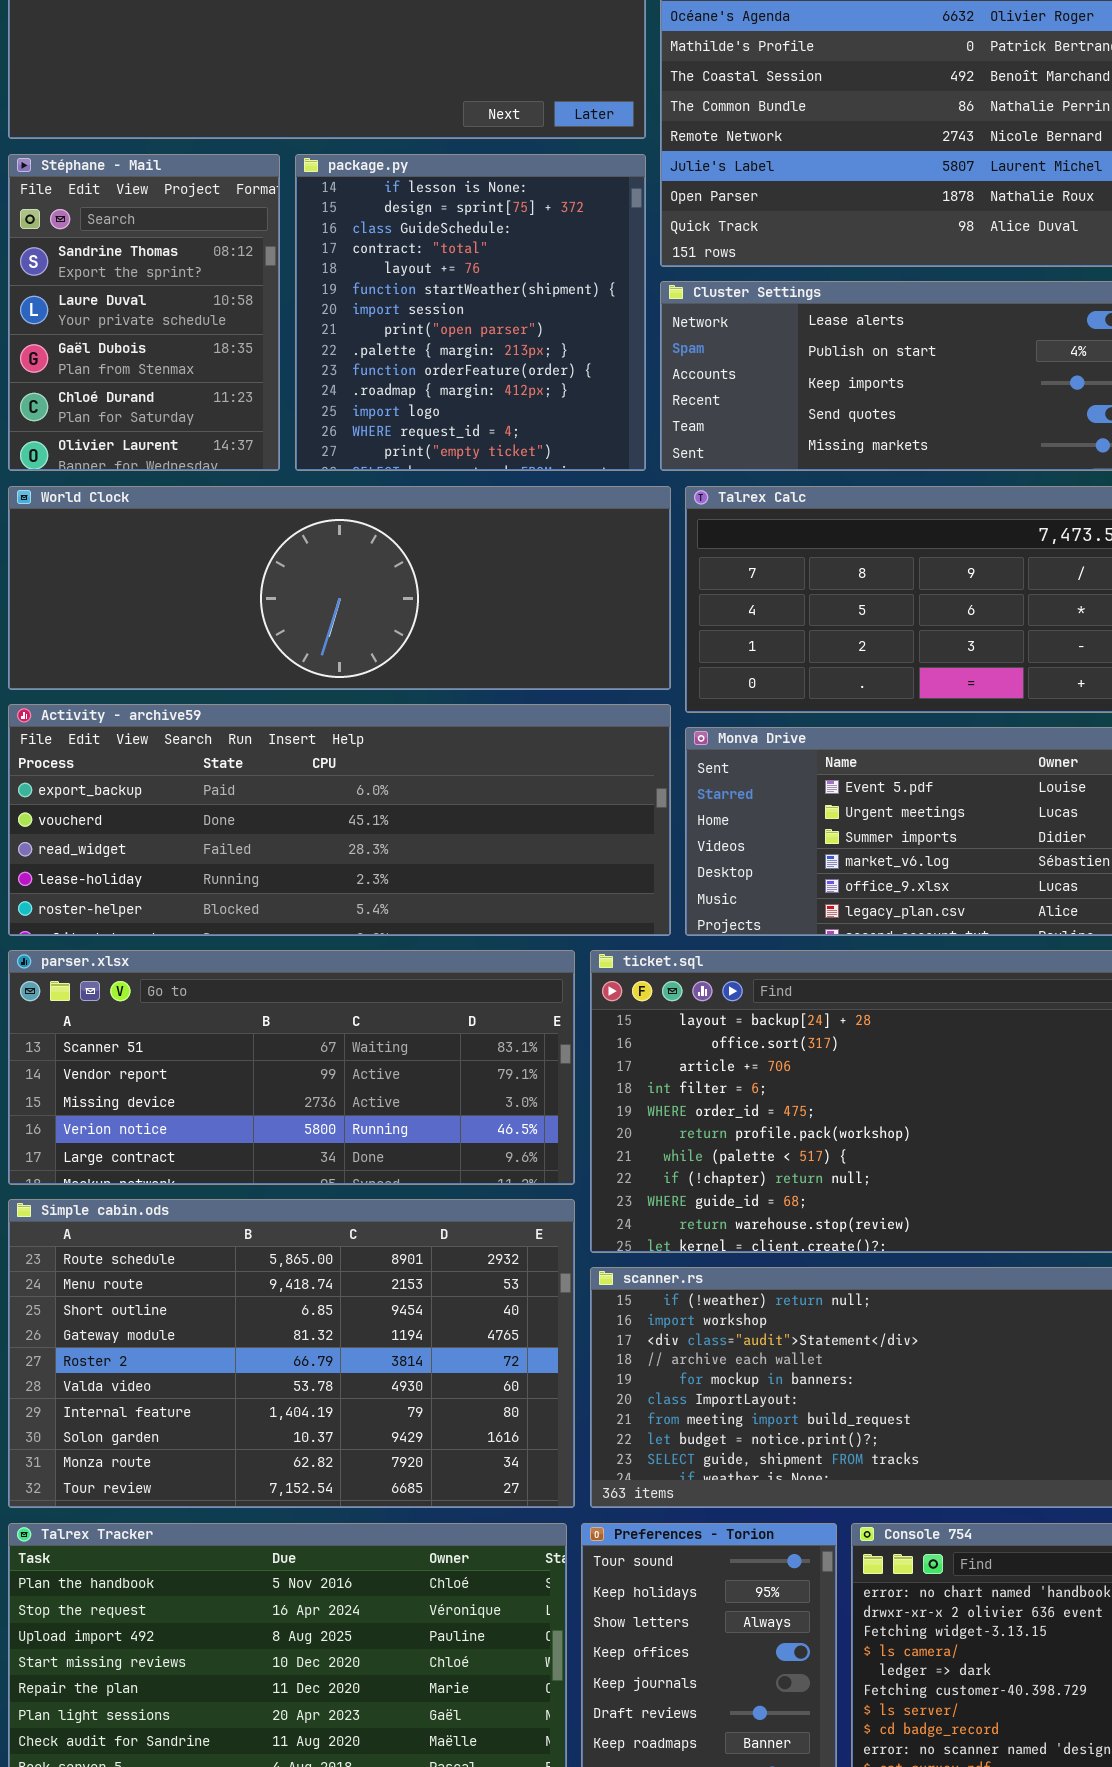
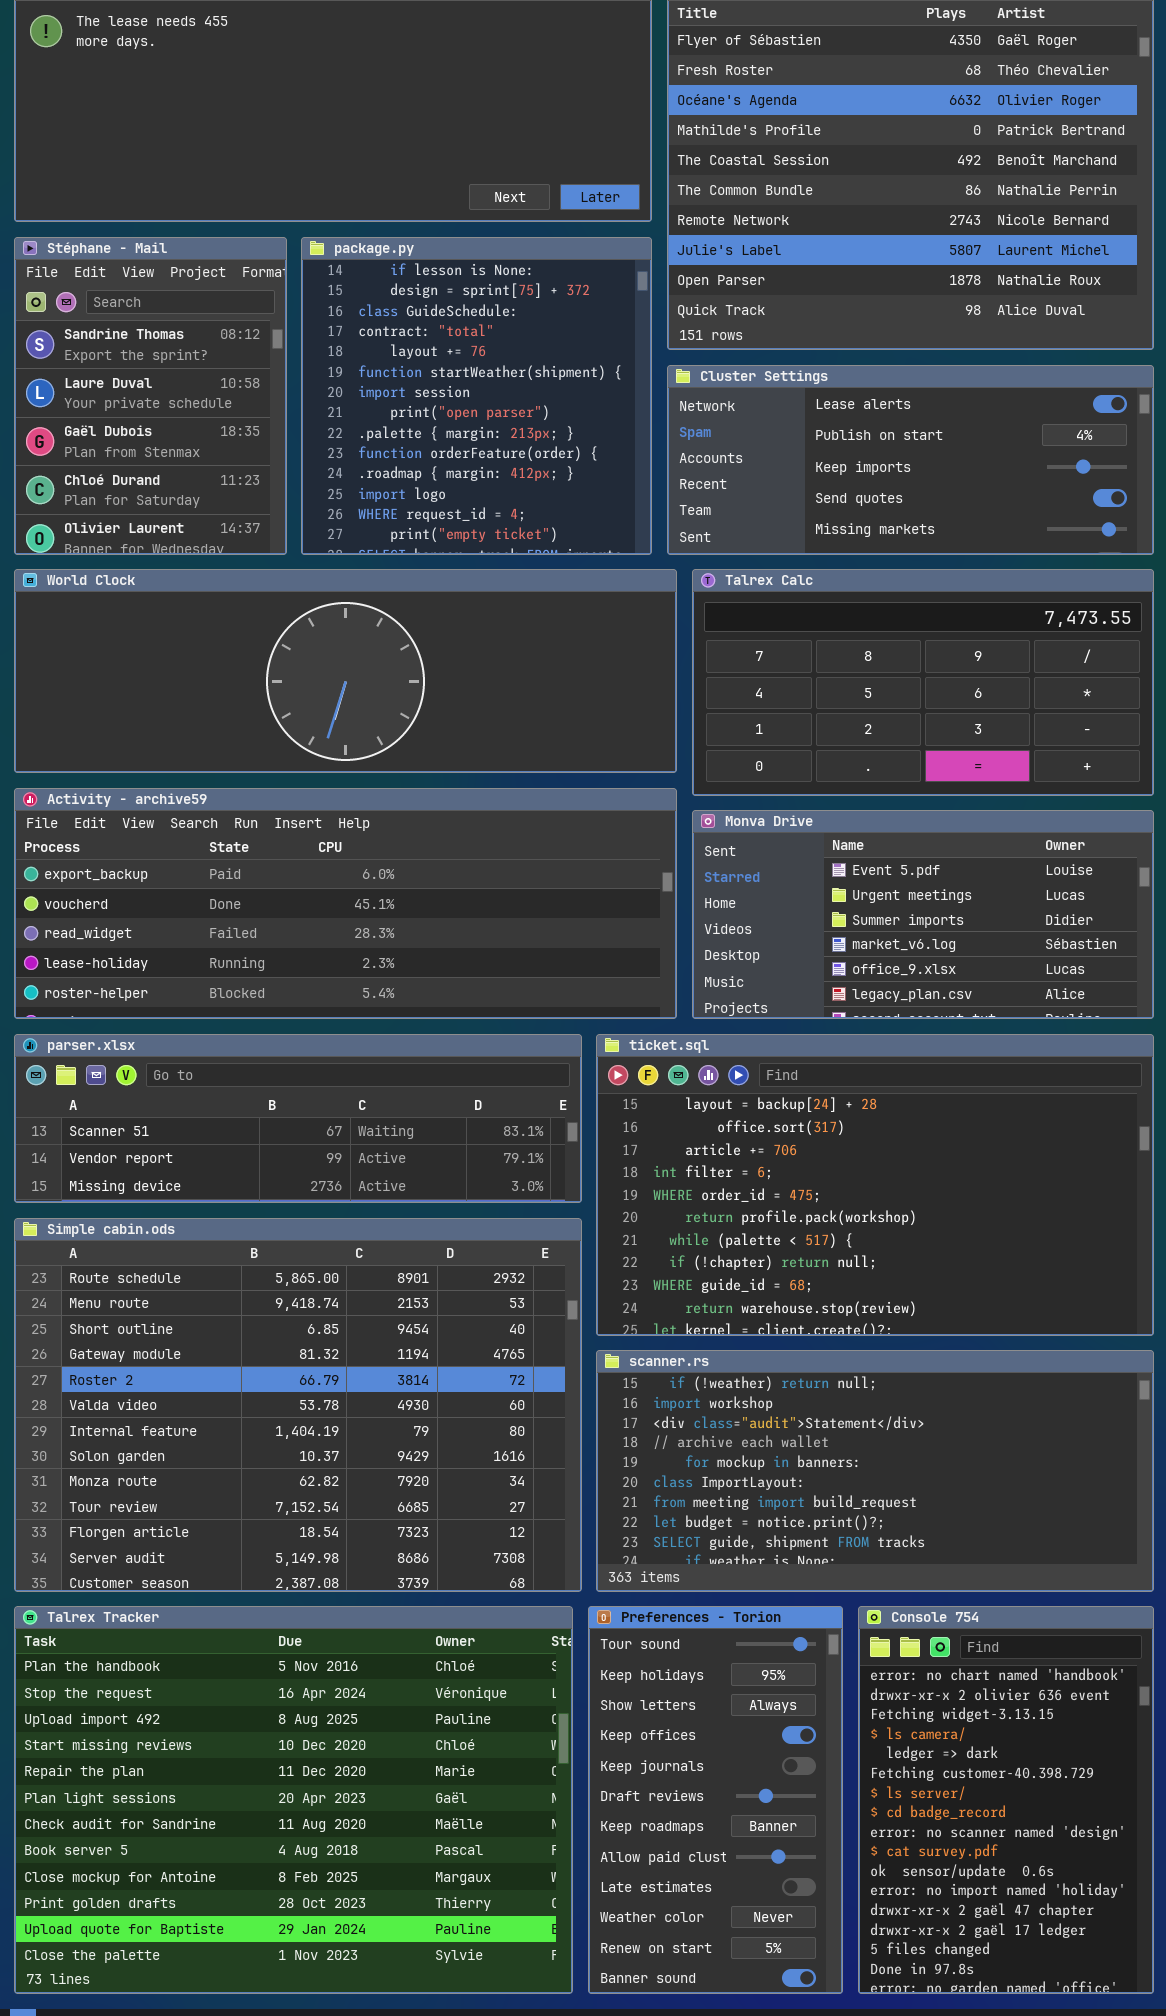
parser.xlsx: [8,950,575,1185] -> [14,1034,582,1203], resized
Simple cabin.ods: [8,1199,575,1508] -> [14,1218,582,1592], resized

